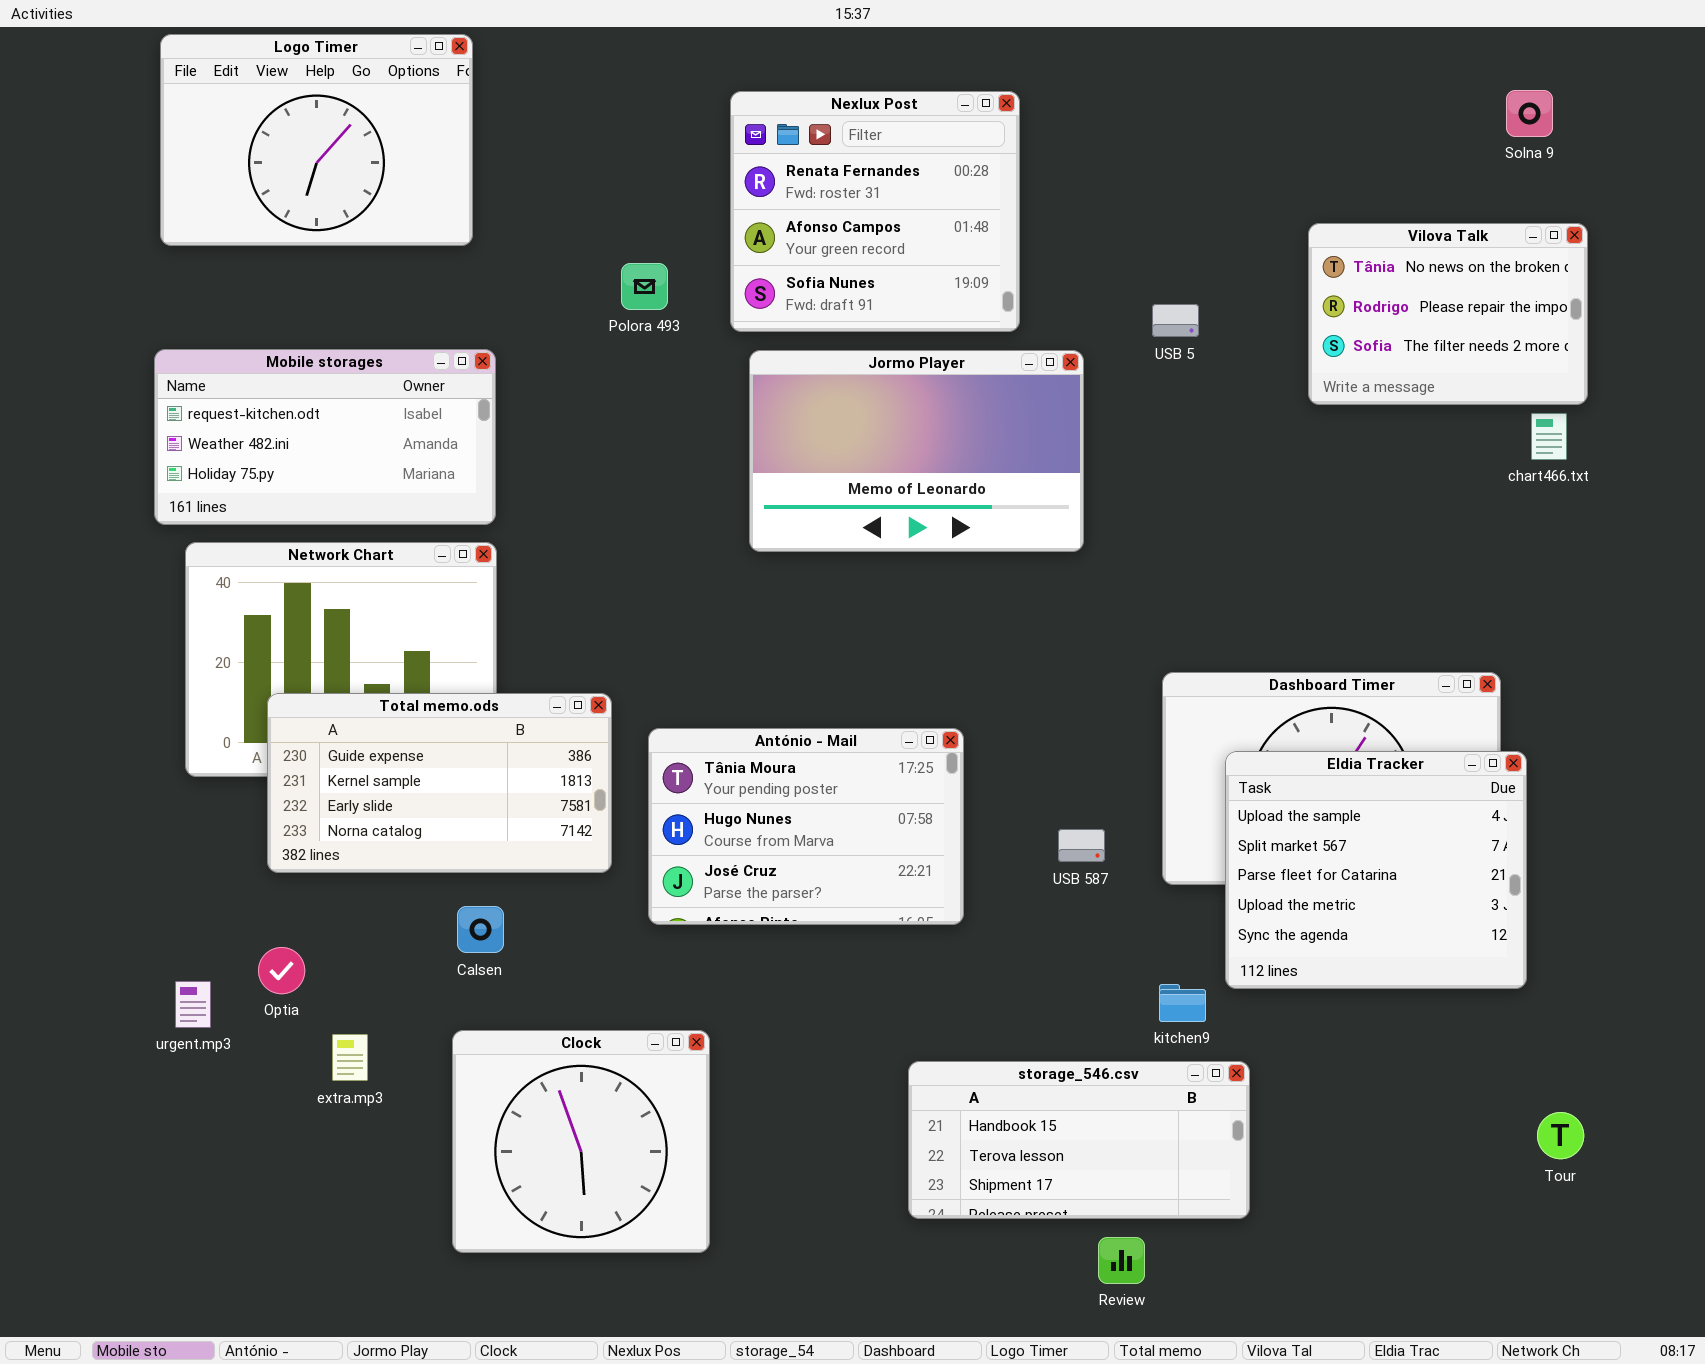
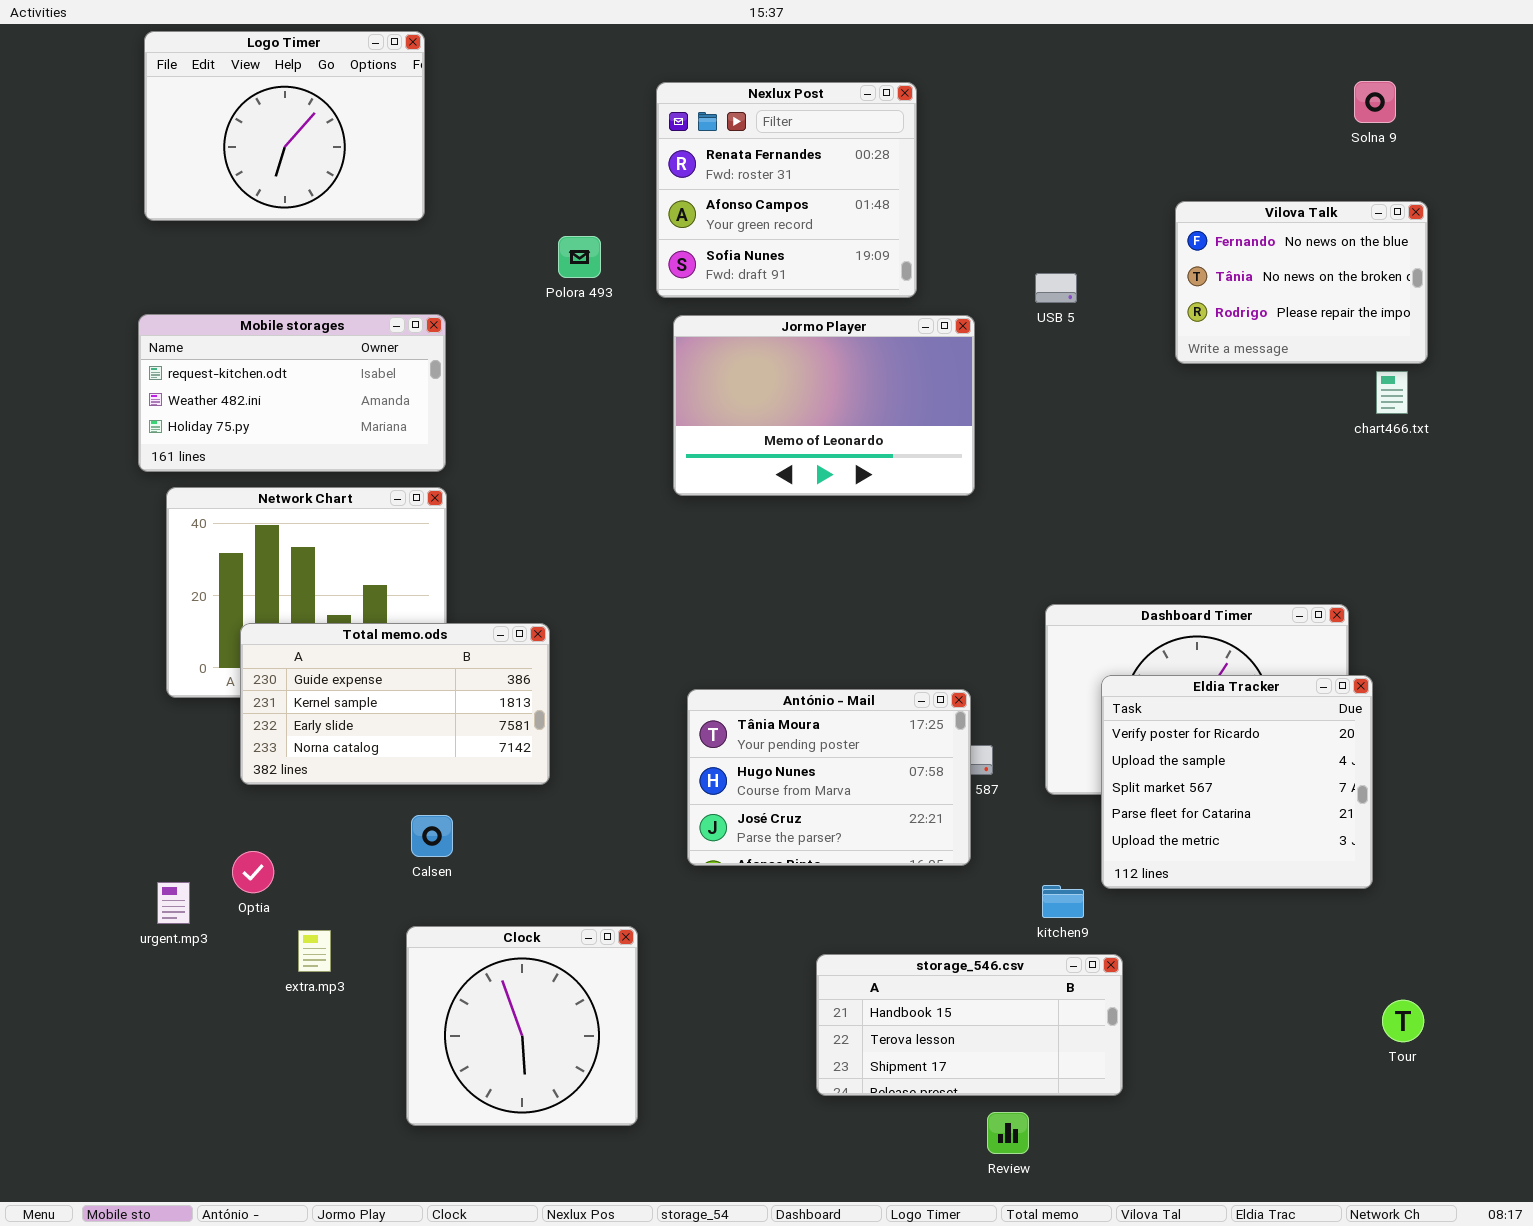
Vilova Talk: [1308,223,1588,405] -> [1175,201,1428,364], scrolled up 1 row
António - Mail: [648,728,964,925] -> [687,689,971,866], moved
Eldia Tracker: [1225,751,1527,989] -> [1101,675,1373,889], scrolled up 1 row

